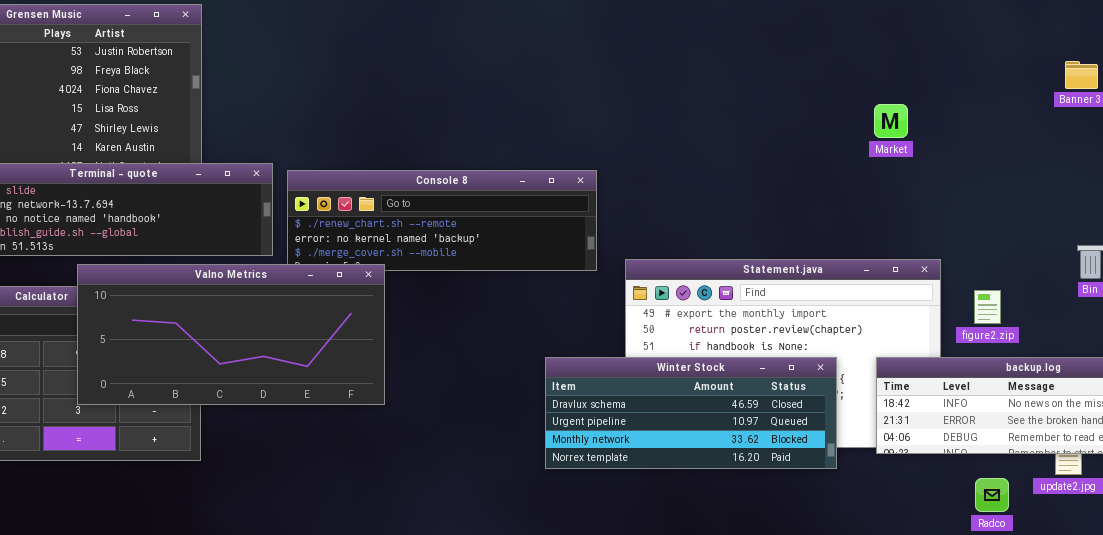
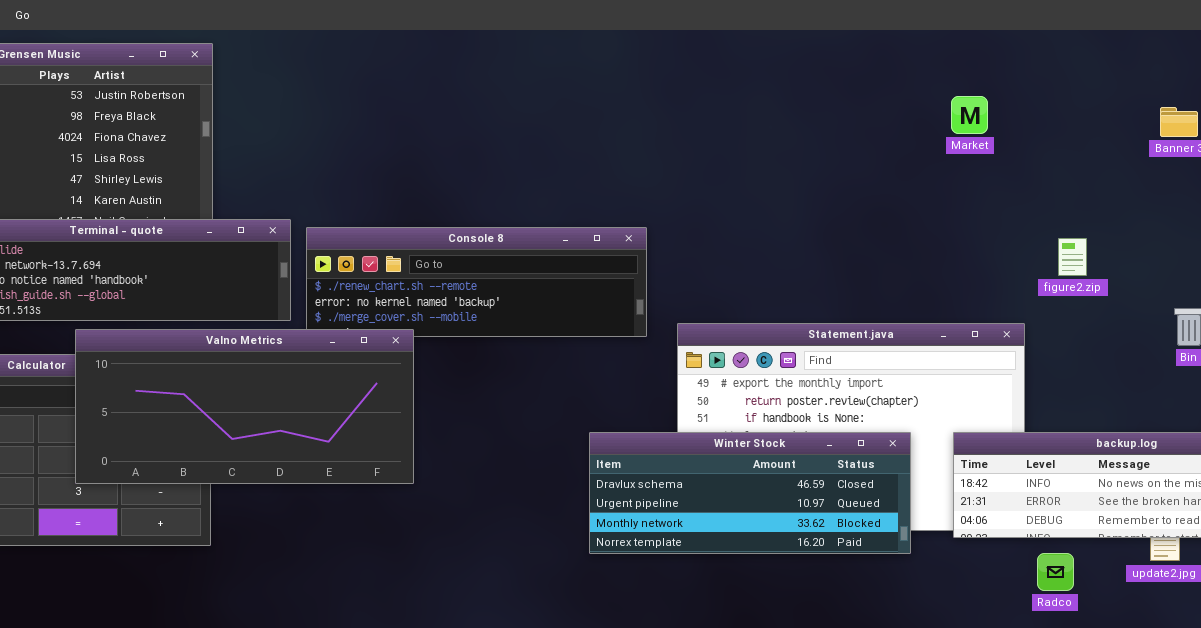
Market: [874,104,908,138] -> [951,96,988,134], moved
figure2.zip: [974,290,1001,324] -> [1058,238,1087,276], moved
Radco: [975,478,1009,512] -> [1037,553,1074,591], moved

